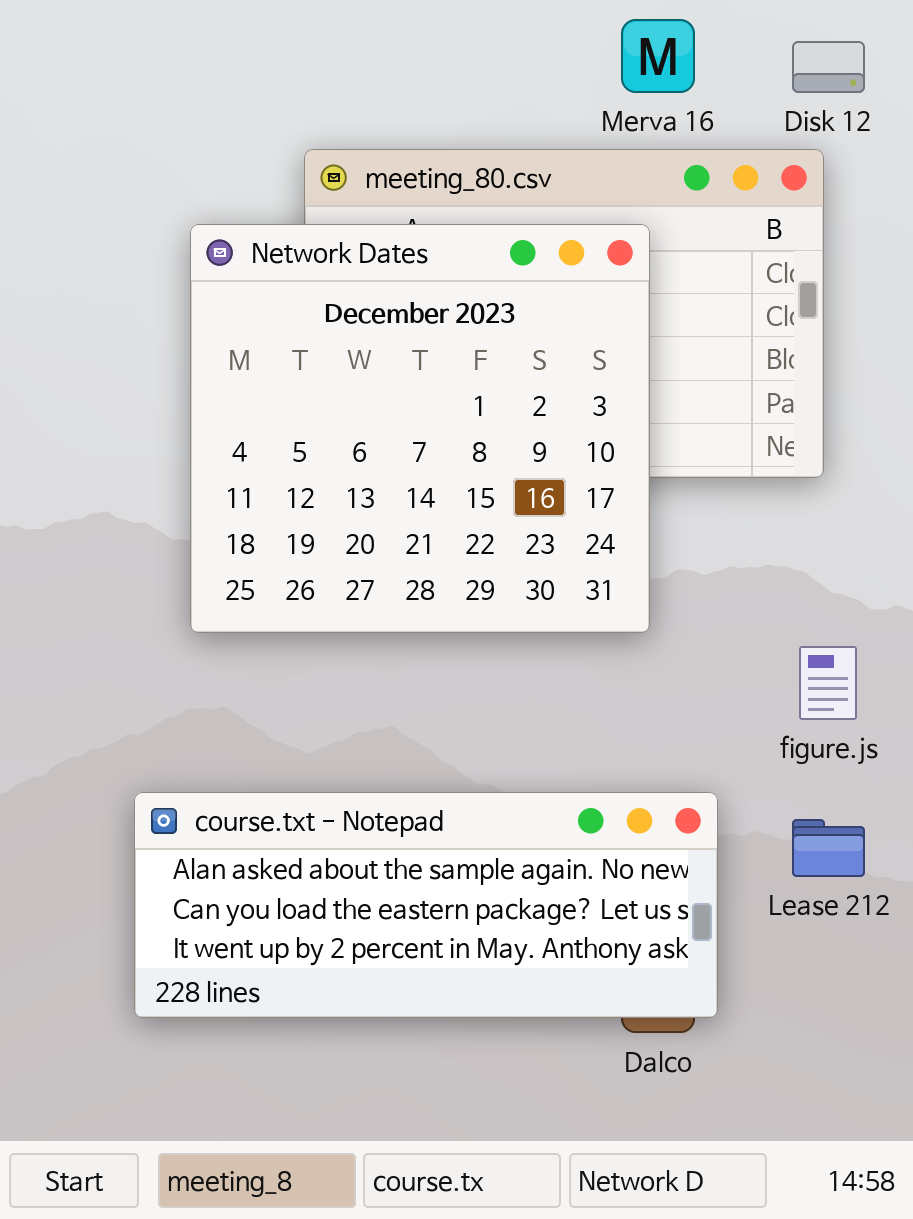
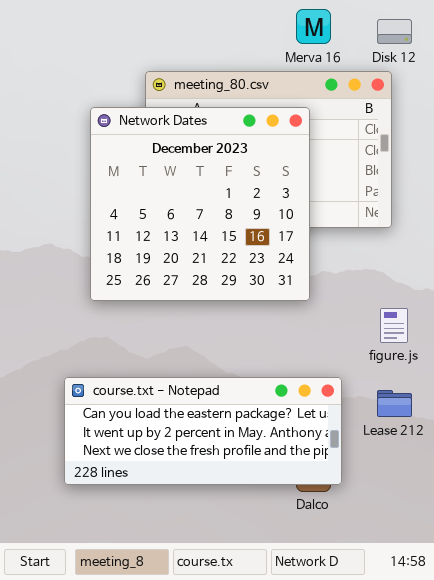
course.txt - Notepad: [134,792,718,1018] -> [64,377,342,485], scrolled down 1 row

